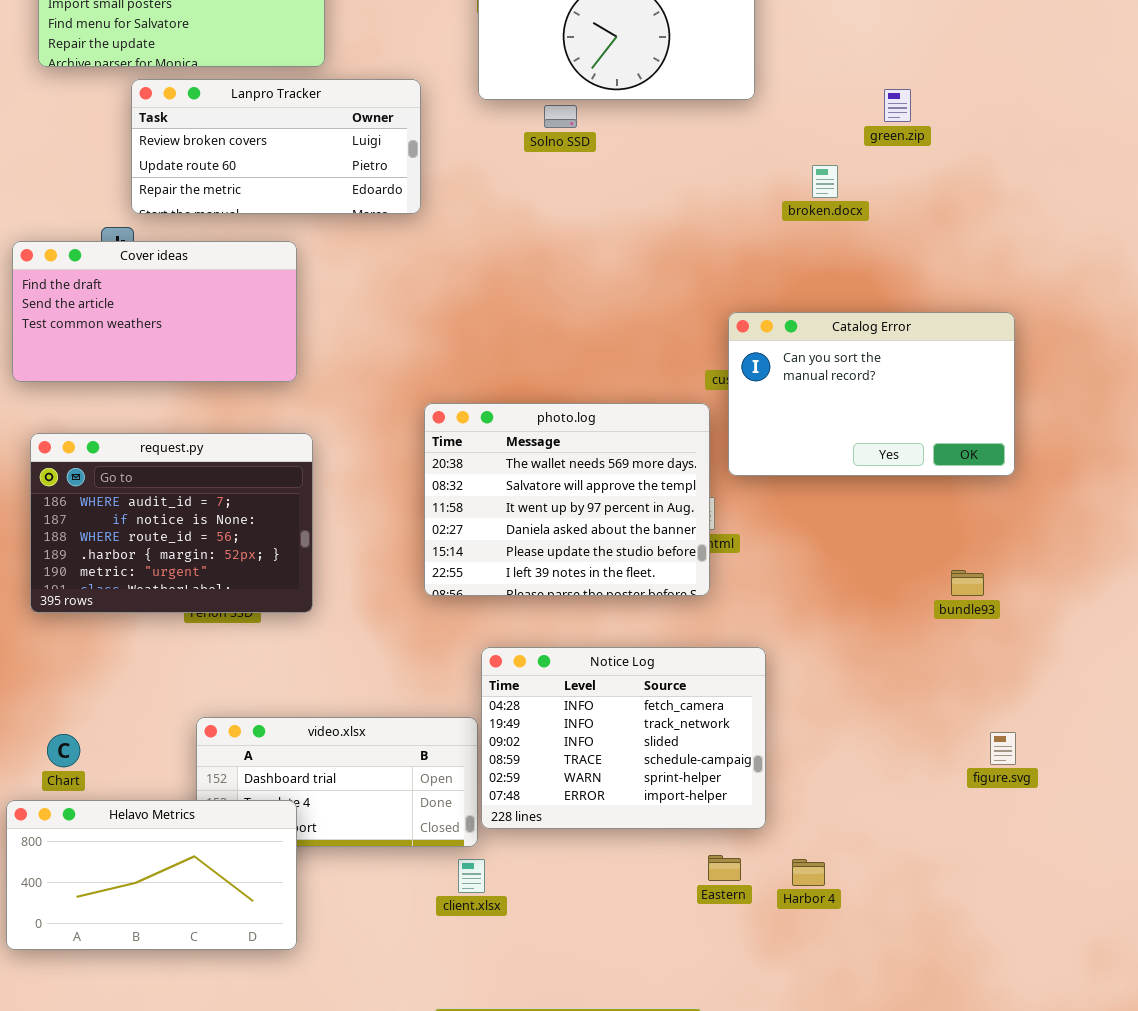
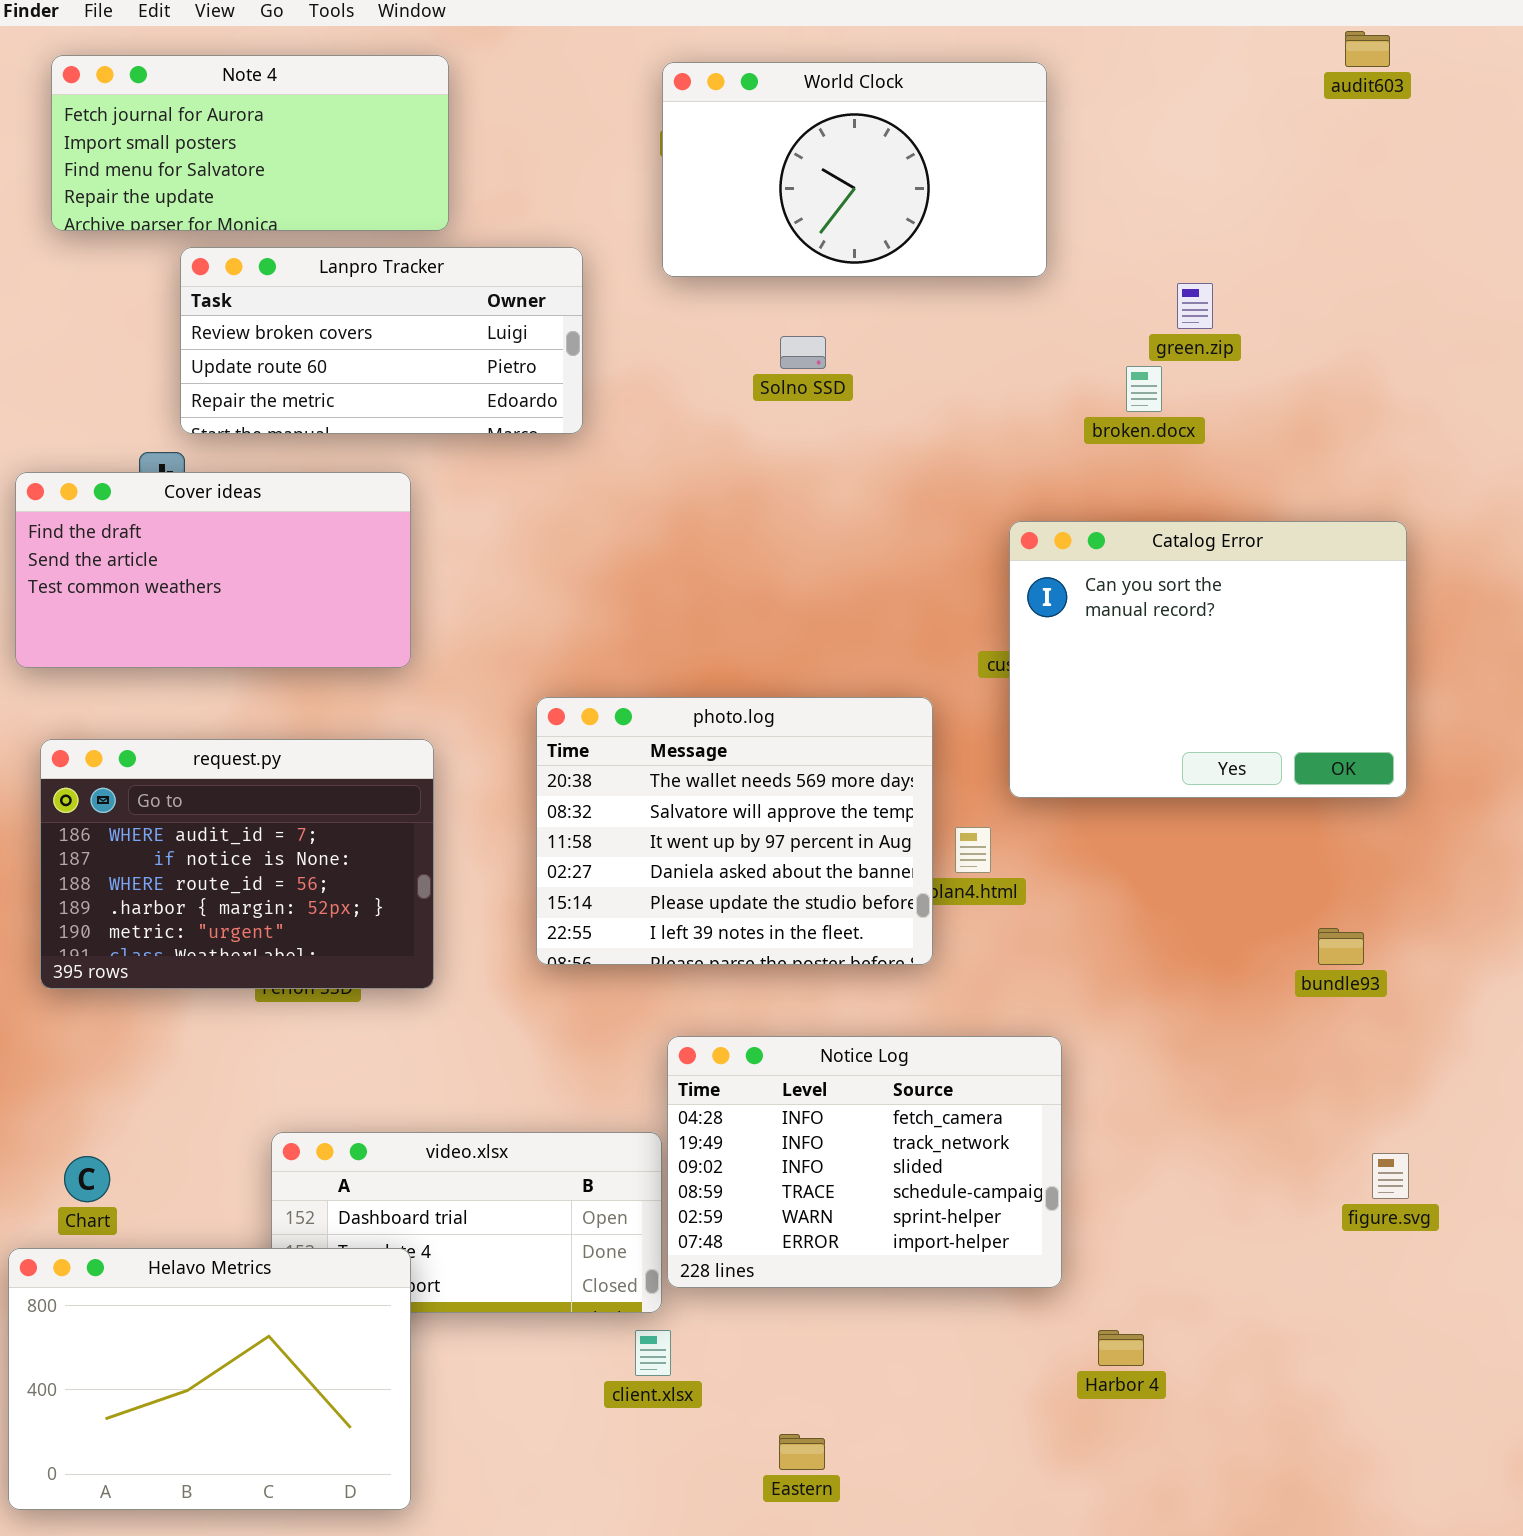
green.zip: [884,89,911,122] -> [1177,283,1213,329], moved
Solno SSD: [544,105,577,128] -> [780,336,826,369], moved
Catalog Error: [728,312,1015,476] -> [1009,521,1407,798], resized
photo.log: [424,403,710,596] -> [536,697,933,965], moved
Helavo Metrics: [6,800,297,950] -> [8,1248,411,1510], resized
Eastern: [708,855,741,881] -> [779,1434,825,1470], moved

